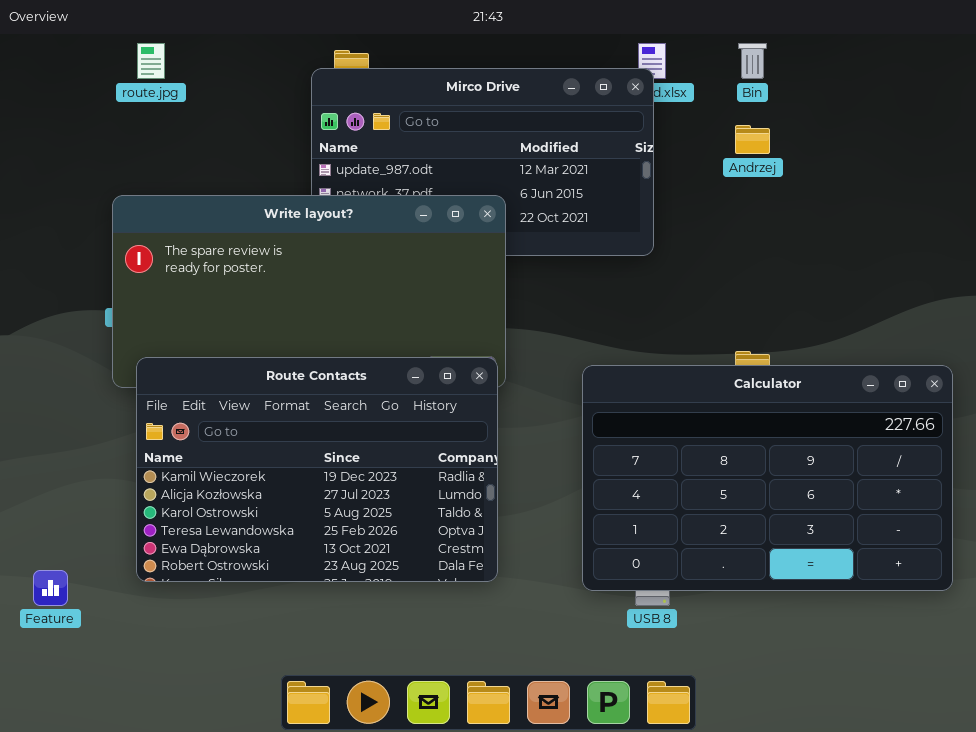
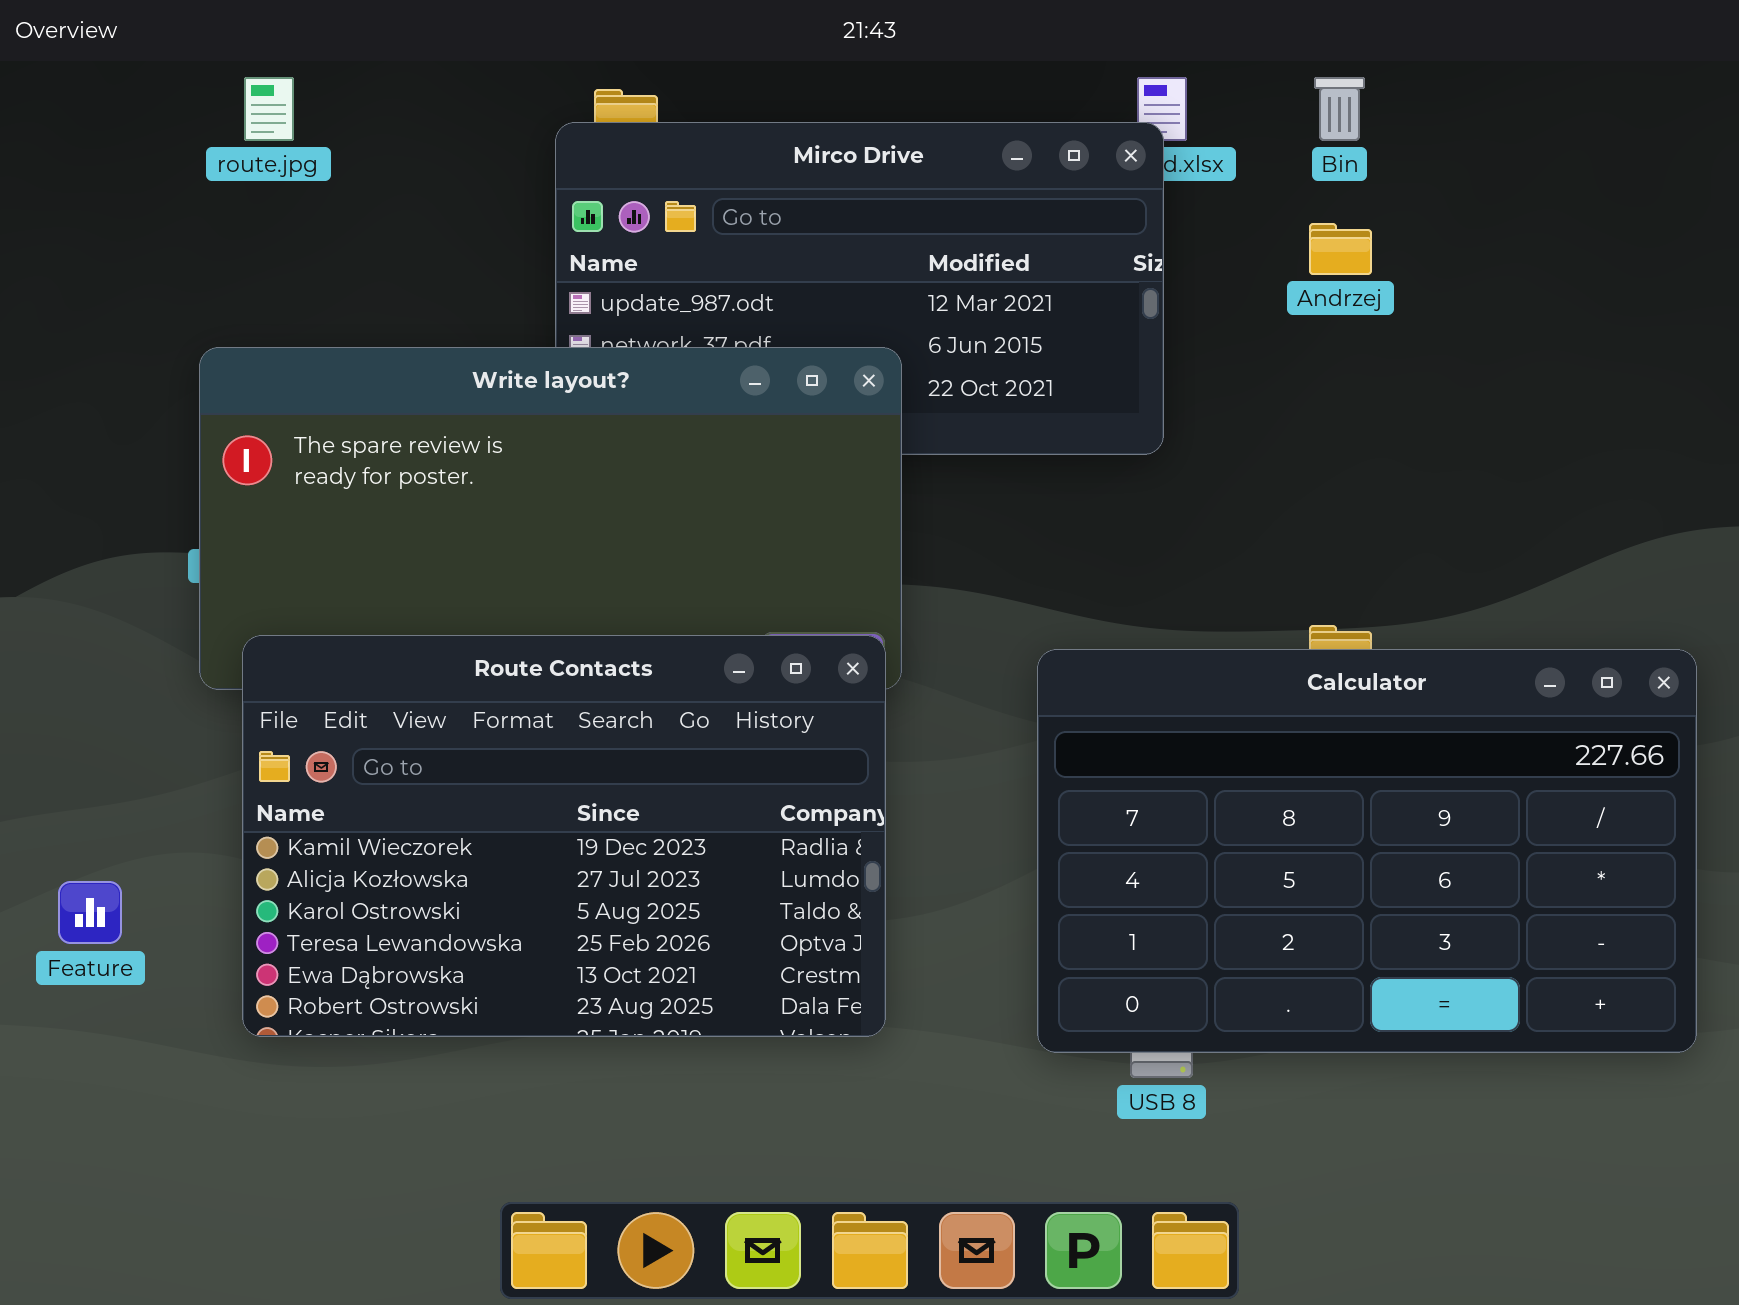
Feature: [33,570,68,606] -> [58,881,122,944], moved

